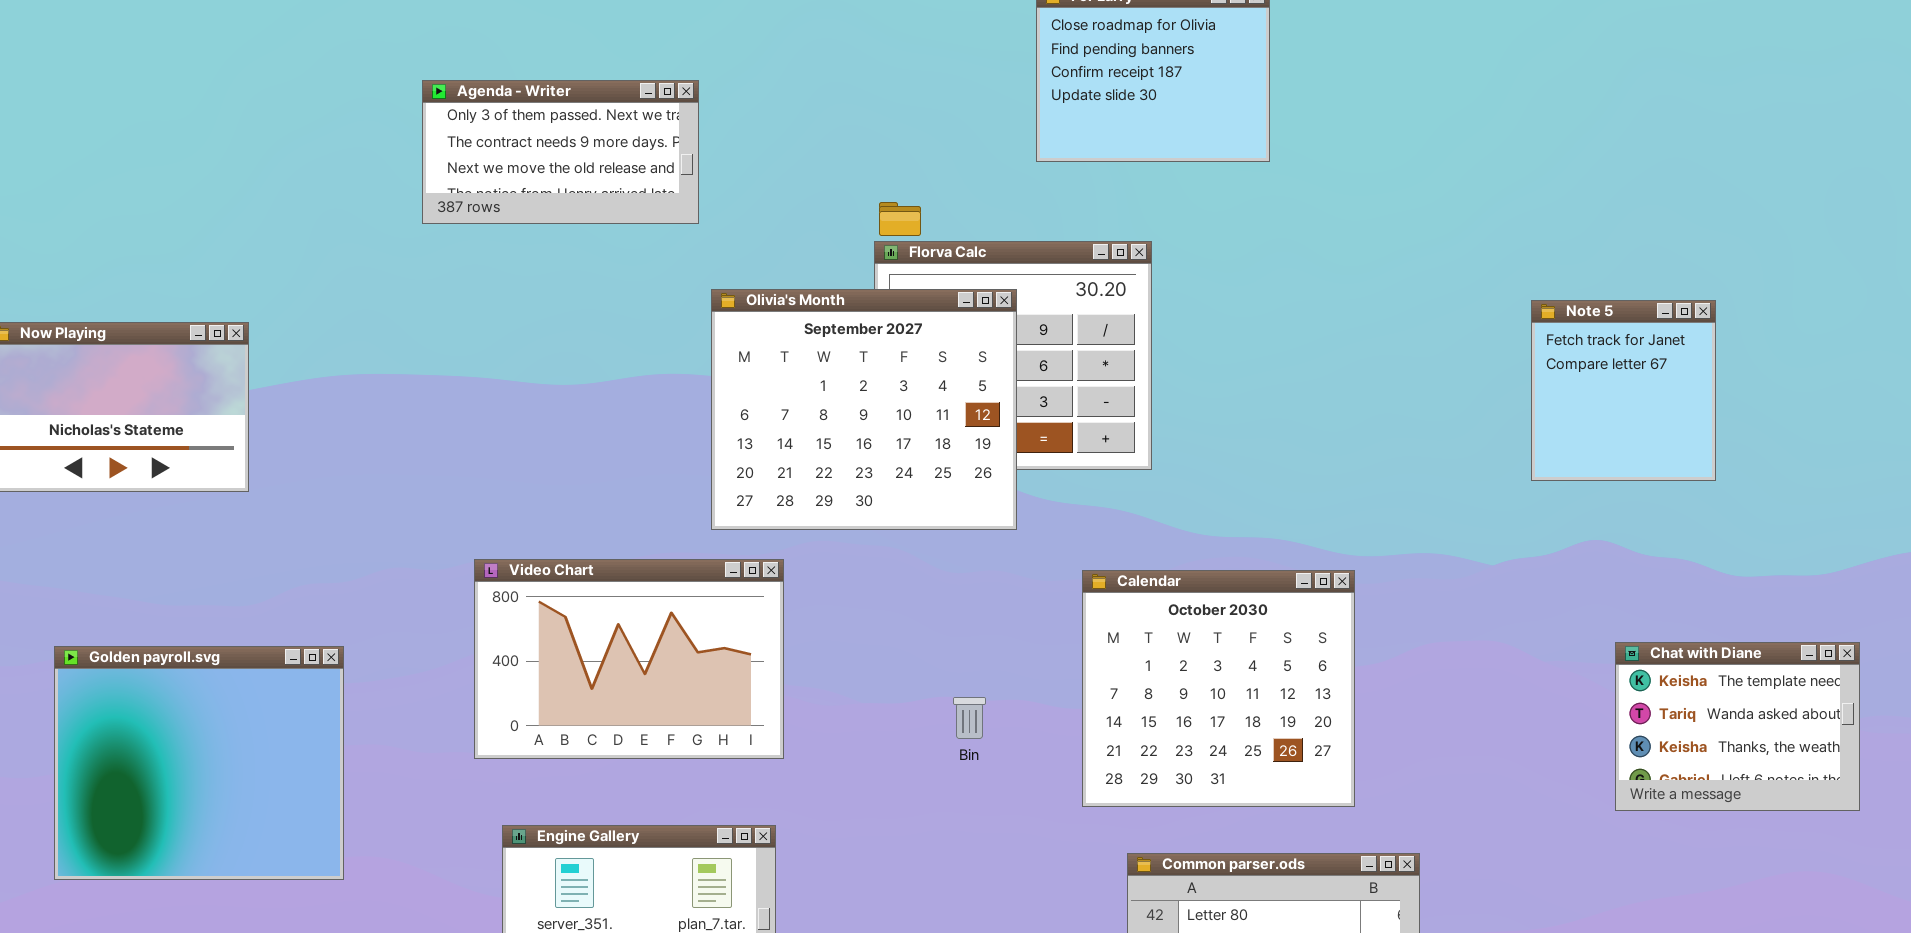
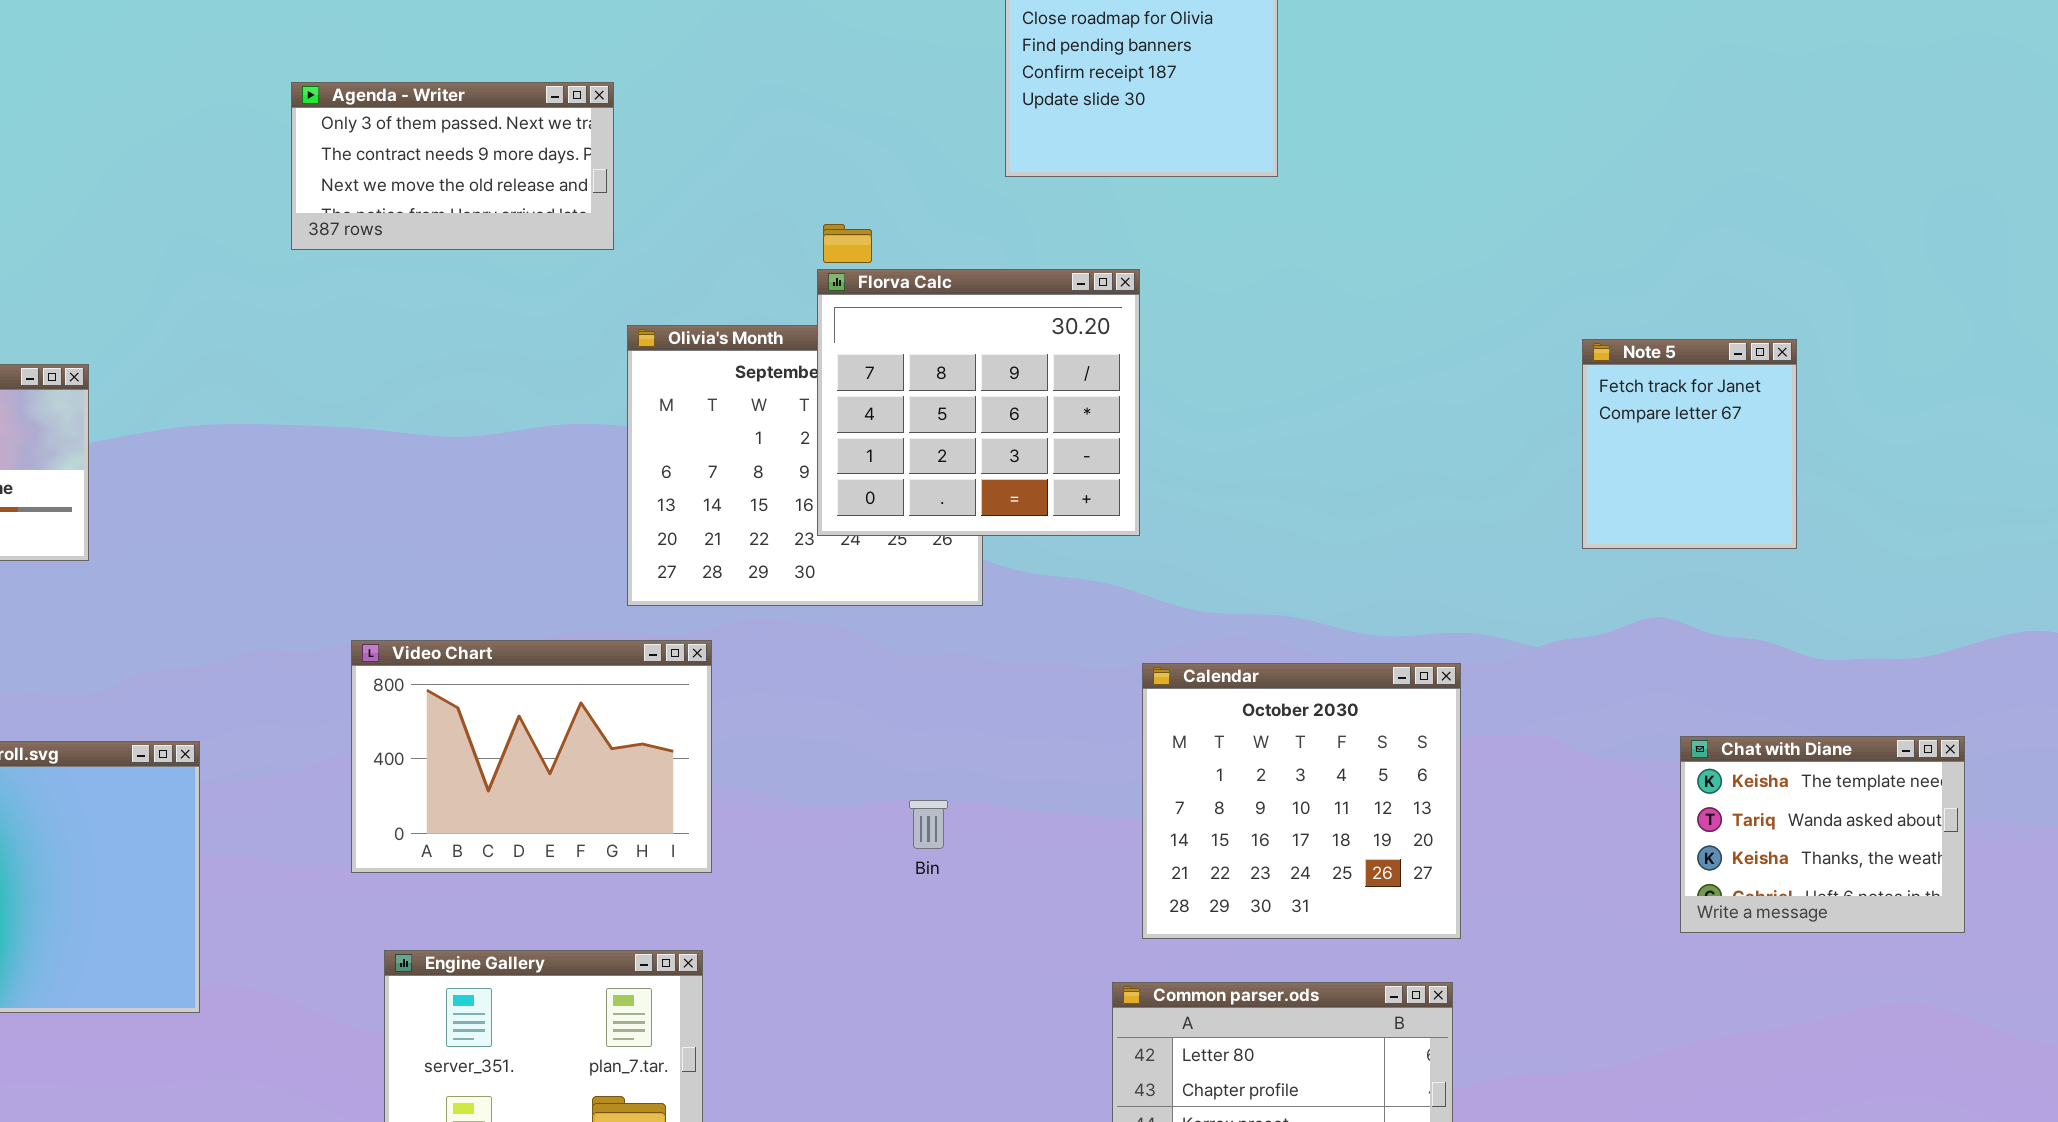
Florva Calc: [874,241,1152,470] -> [817,269,1140,536], raised
Calendar: [1082,570,1355,807] -> [1142,663,1461,939], moved

